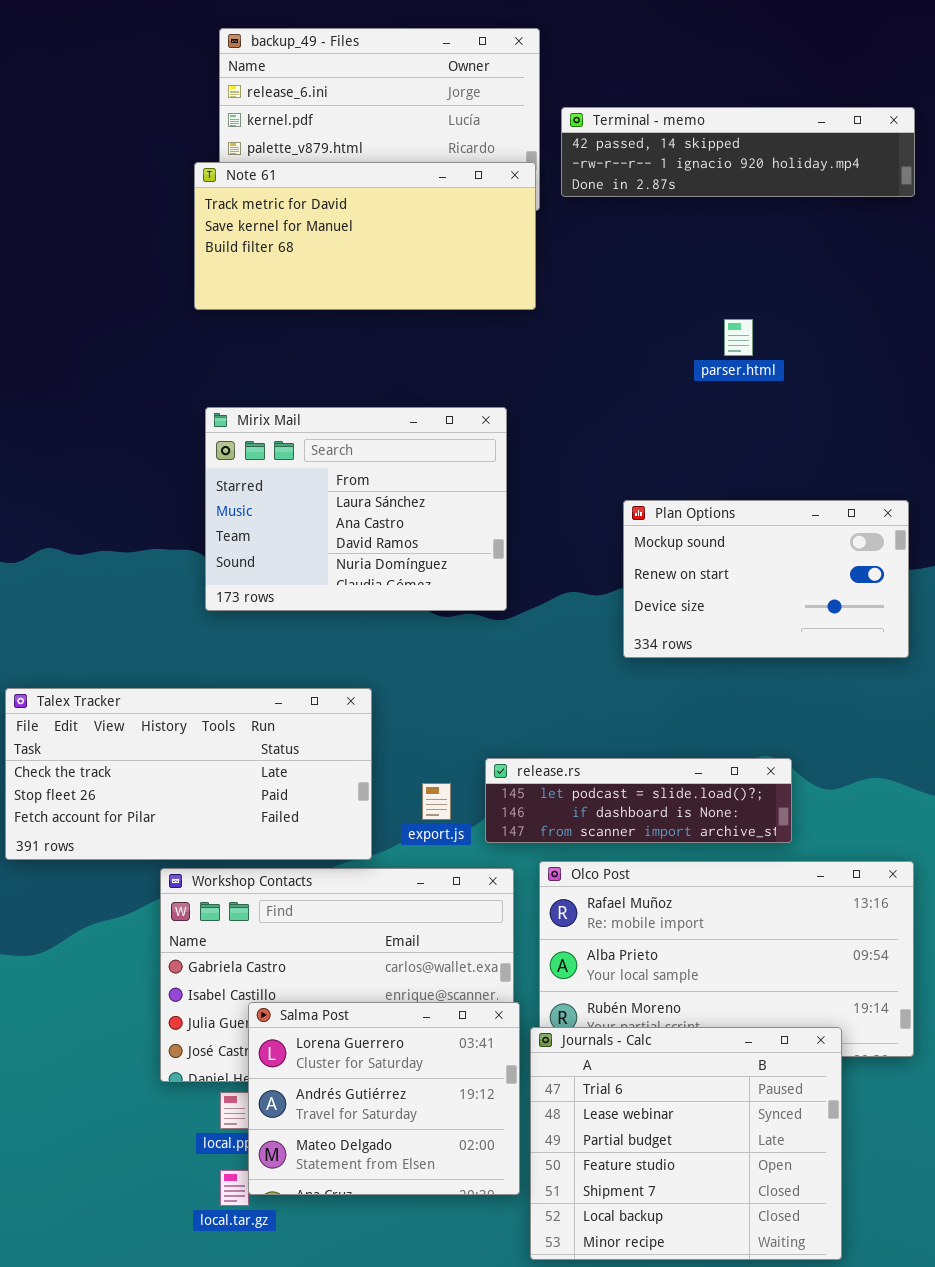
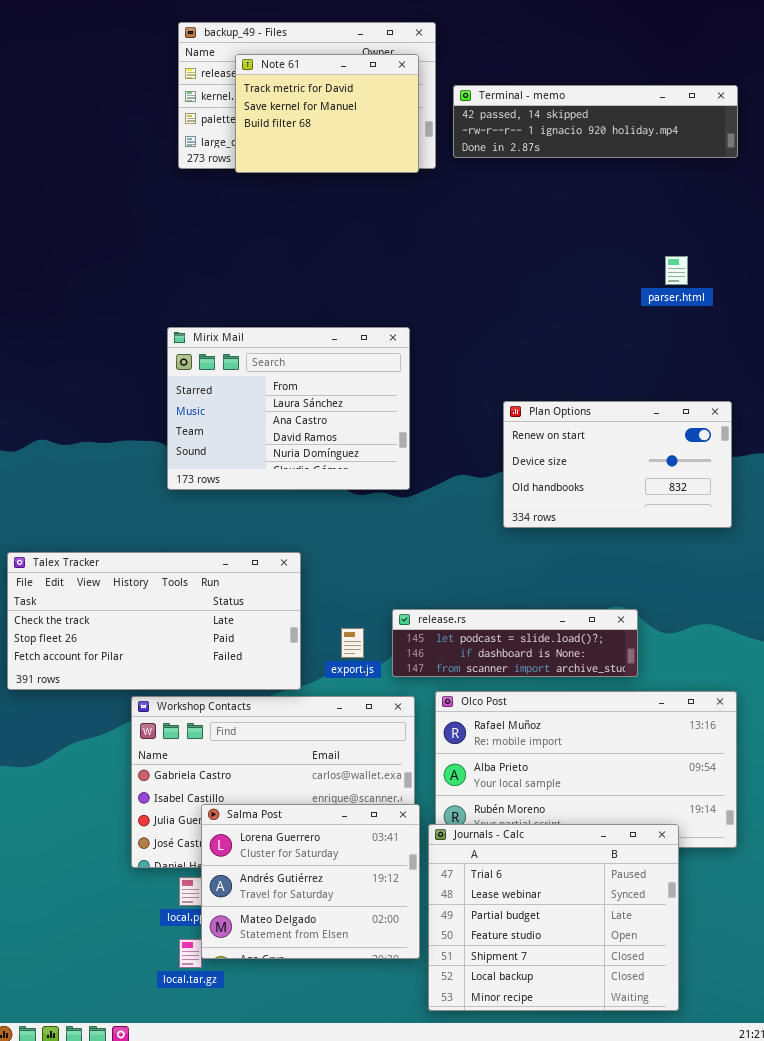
Note 61: [194,162,536,310] -> [235,54,419,173], moved, resized
parser.html: [724,319,753,356] -> [665,256,688,285], moved
Plan Options: [623,500,909,658] -> [503,401,732,528], scrolled down 1 row

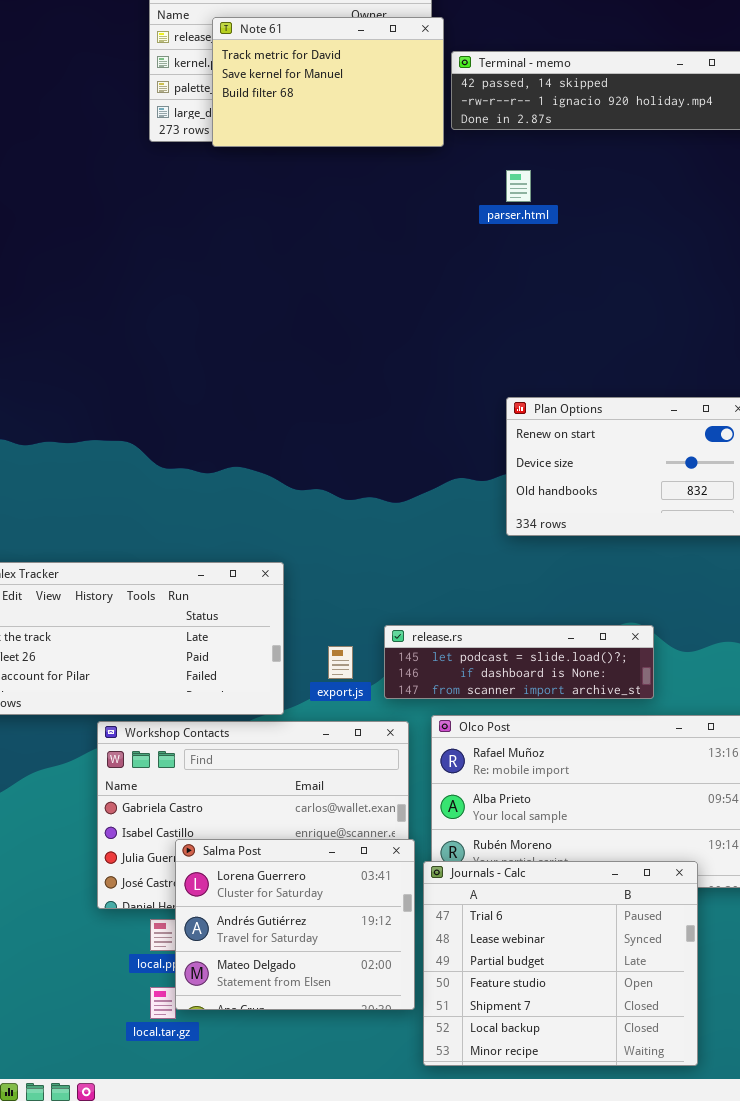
Note 61: [235,54,419,173] -> [212,17,444,147], resized
parser.html: [665,256,688,285] -> [506,170,531,202], moved
Mirix Mail: [167,327,410,490] -> none, closed

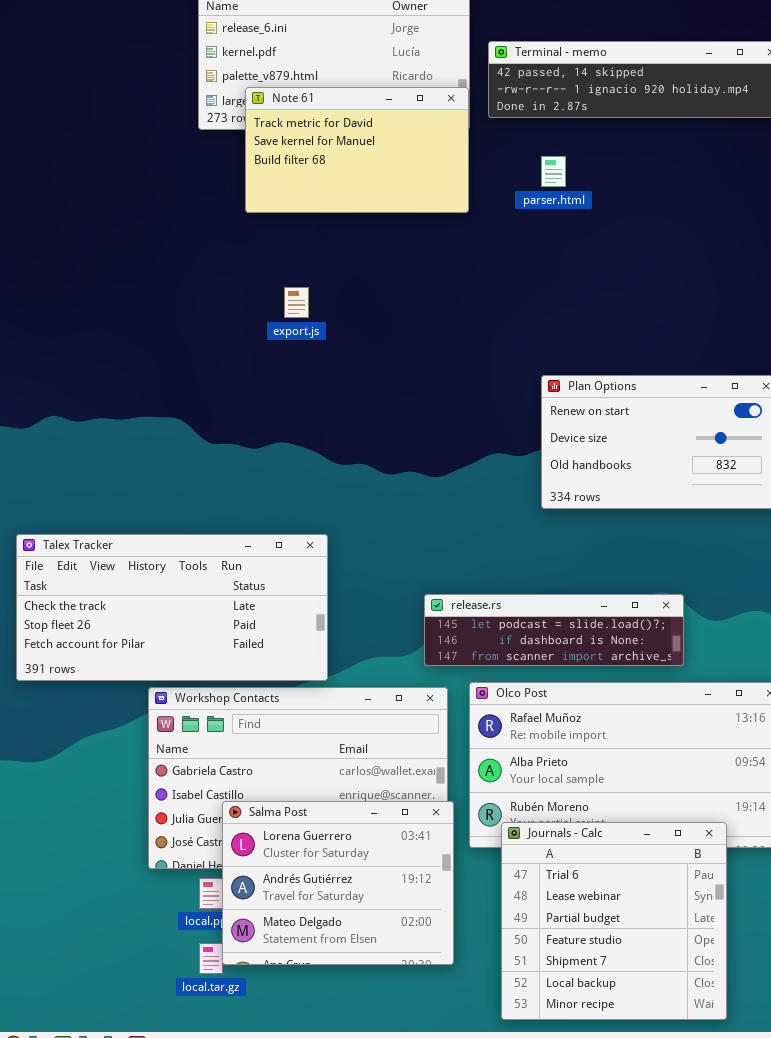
Note 61: [212,17,444,147] -> [245,87,469,213], moved
export.js: [328,646,353,679] -> [284,287,309,318], moved
Journals - Calc: [423,861,698,1066] -> [501,822,727,1020], resized

